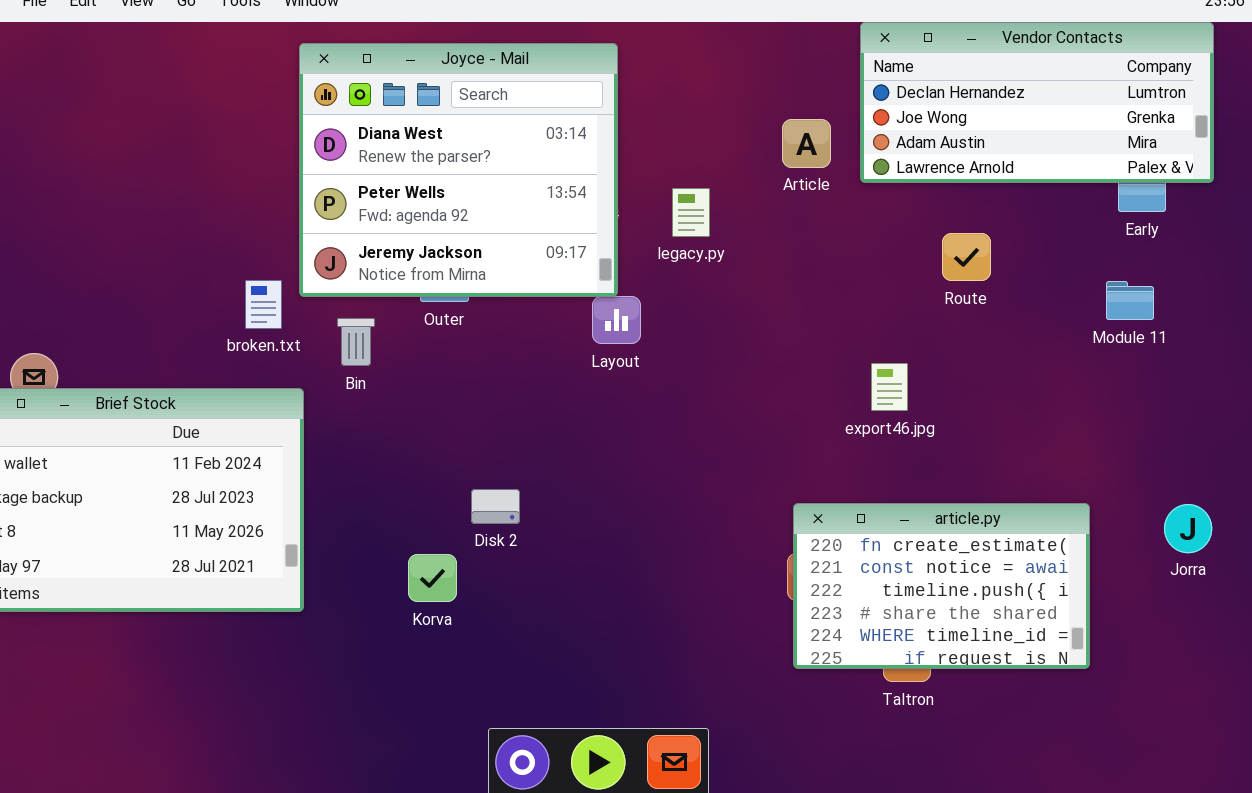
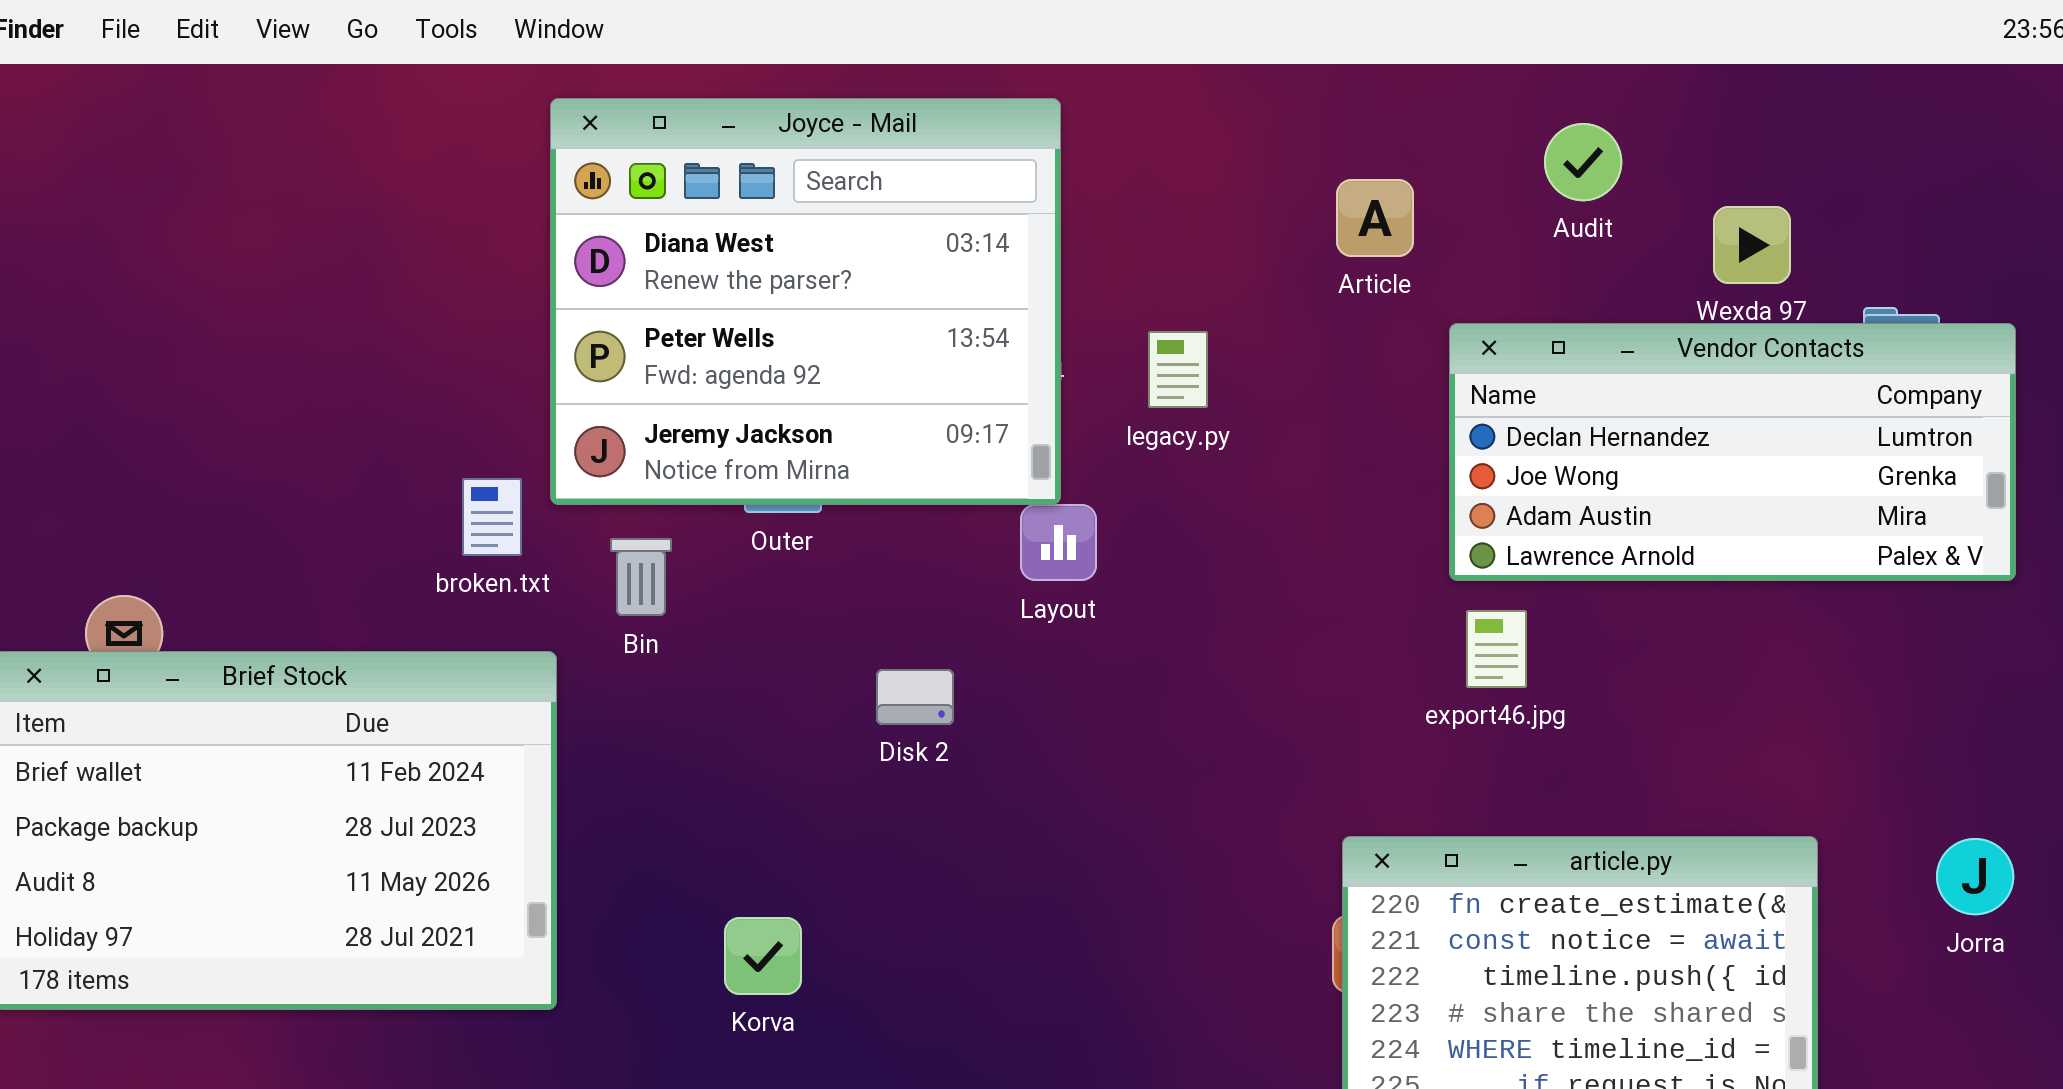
Vendor Contacts: [860,22,1214,183] -> [1449,323,2016,581], moved
Article: [782,119,831,168] -> [1336,179,1414,257], moved
Disk 2: [471,489,520,524] -> [876,669,954,725], moved

